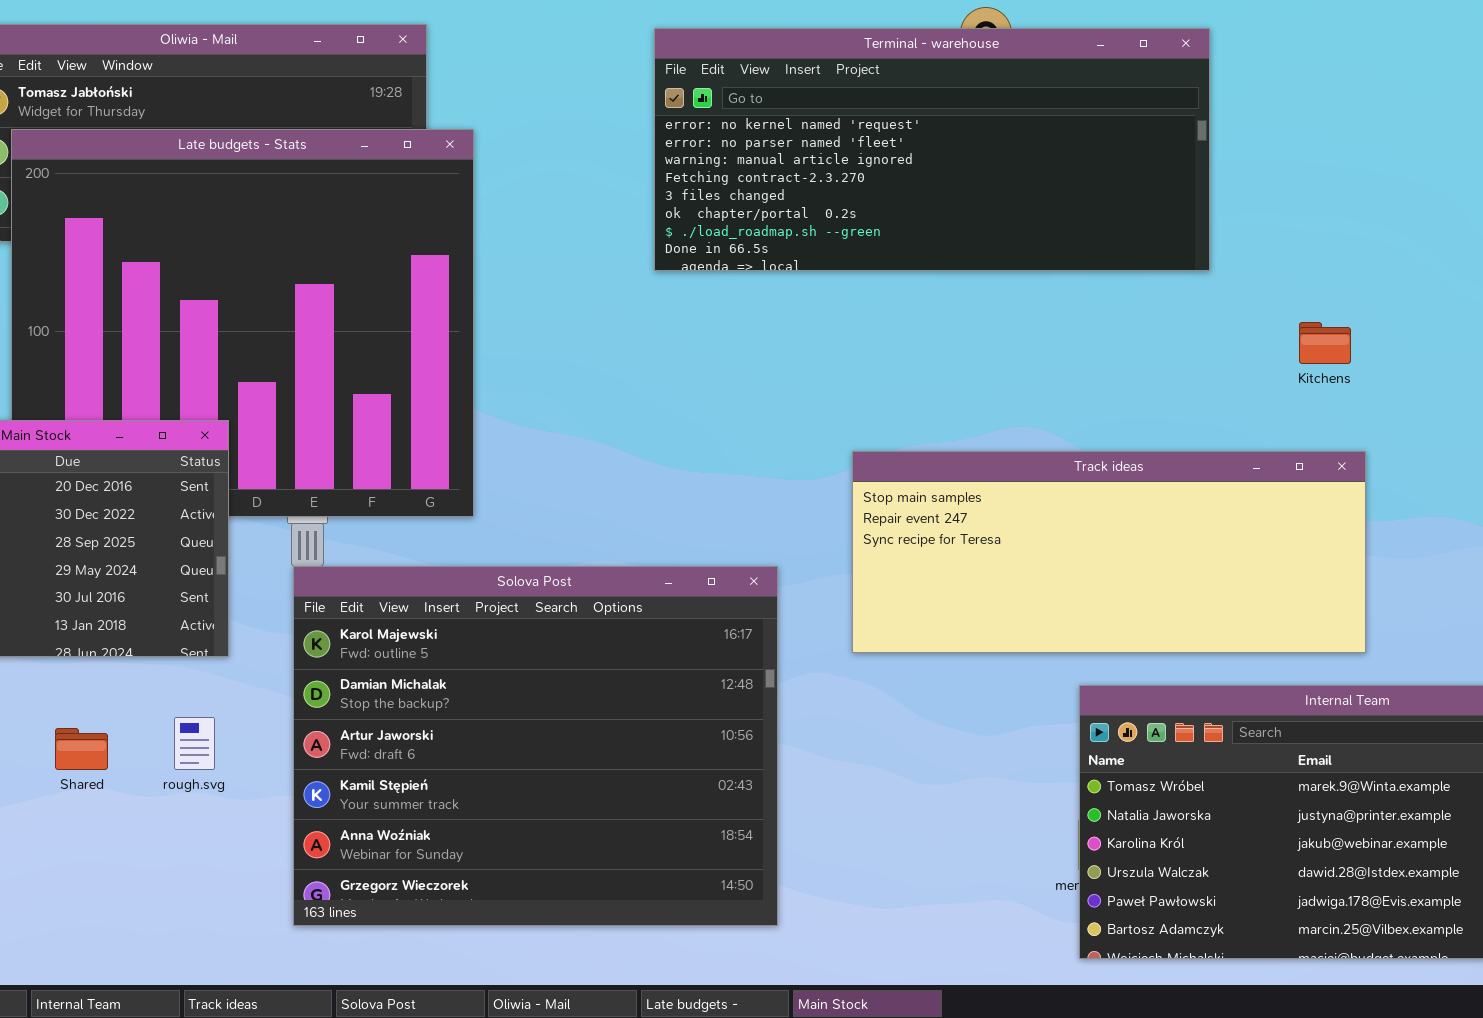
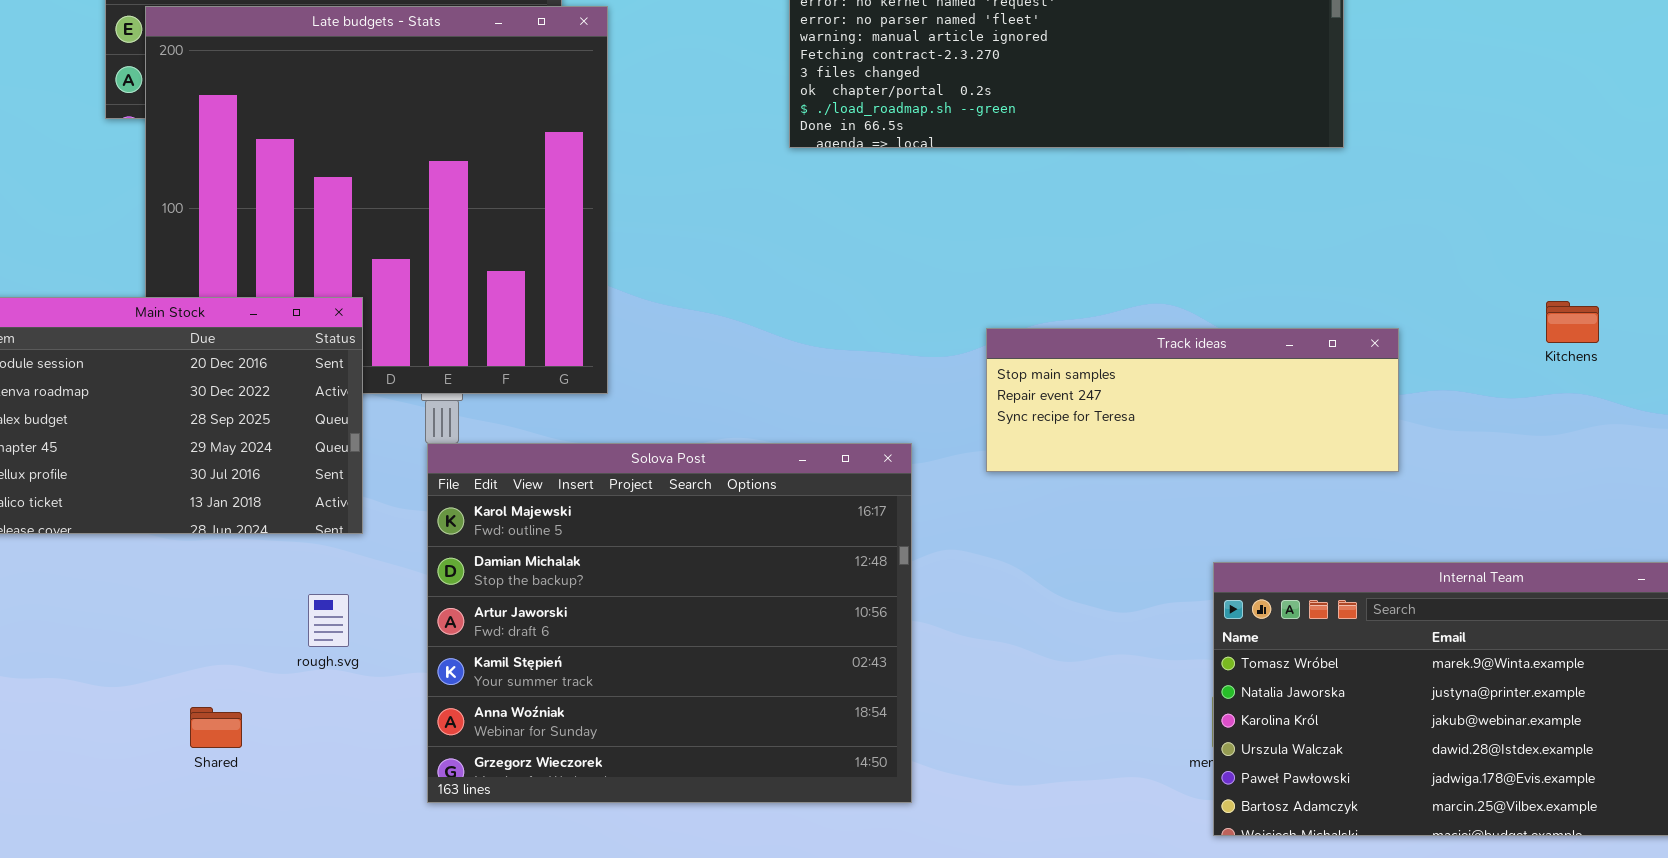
Kitchens: [1299,322,1351,364] -> [1546,301,1599,343], moved
Track ideas: [852,451,1366,653] -> [986,328,1399,472], resized
Shared: [55,728,108,770] -> [190,707,242,748], moved

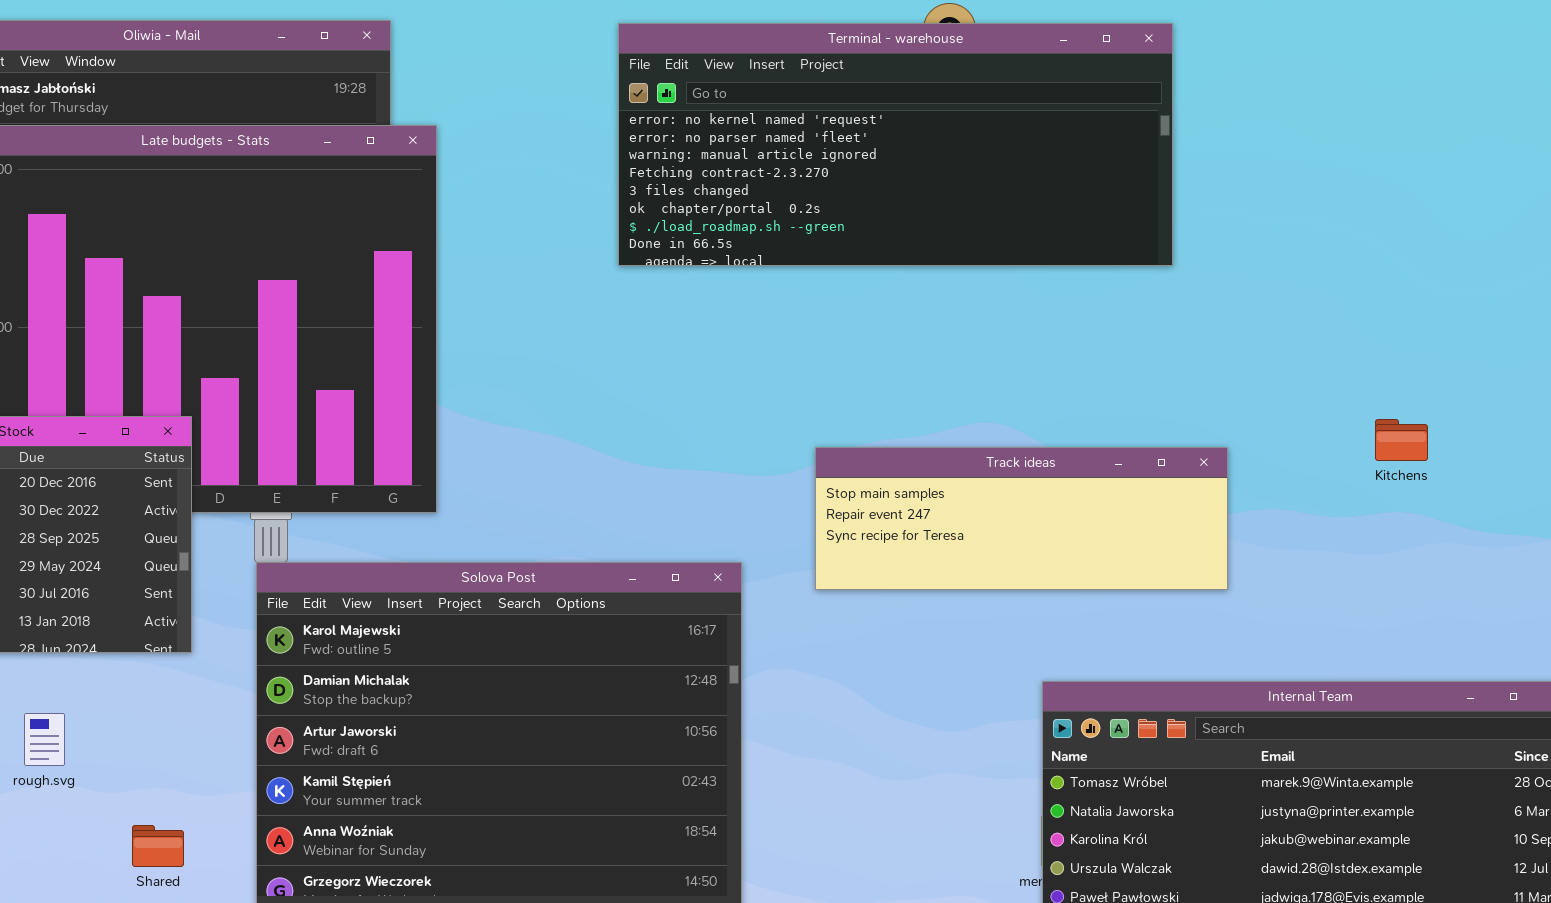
rough.svg: [308,594,349,647] -> [24,713,65,766], moved
Shared: [190,707,242,748] -> [132,825,184,867], moved

